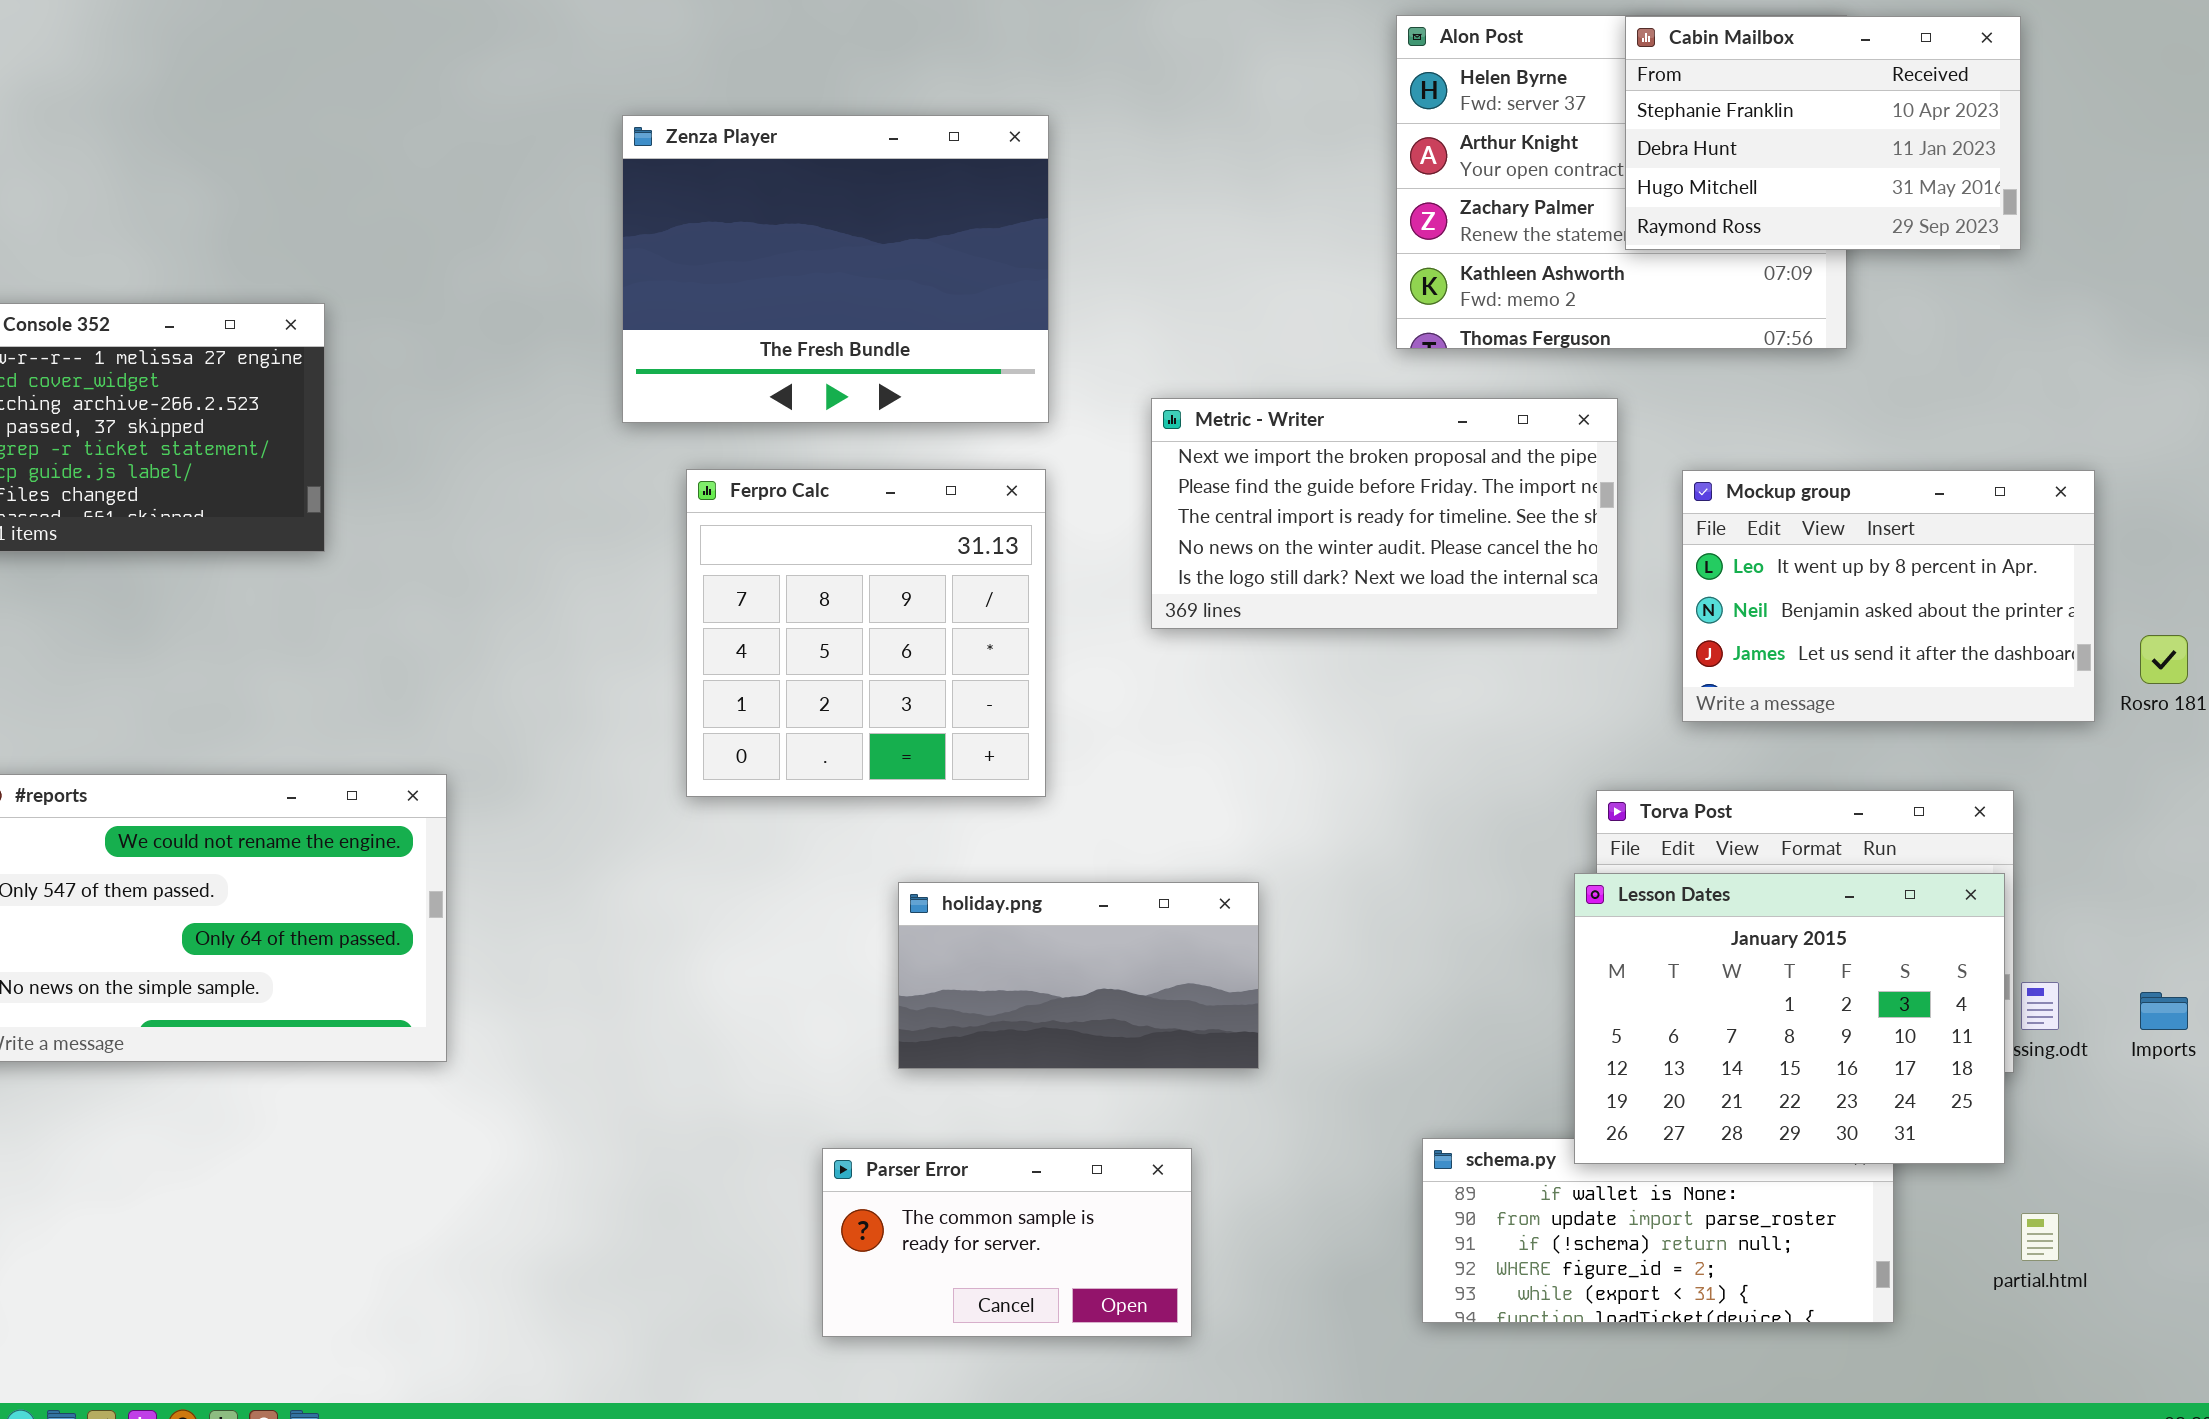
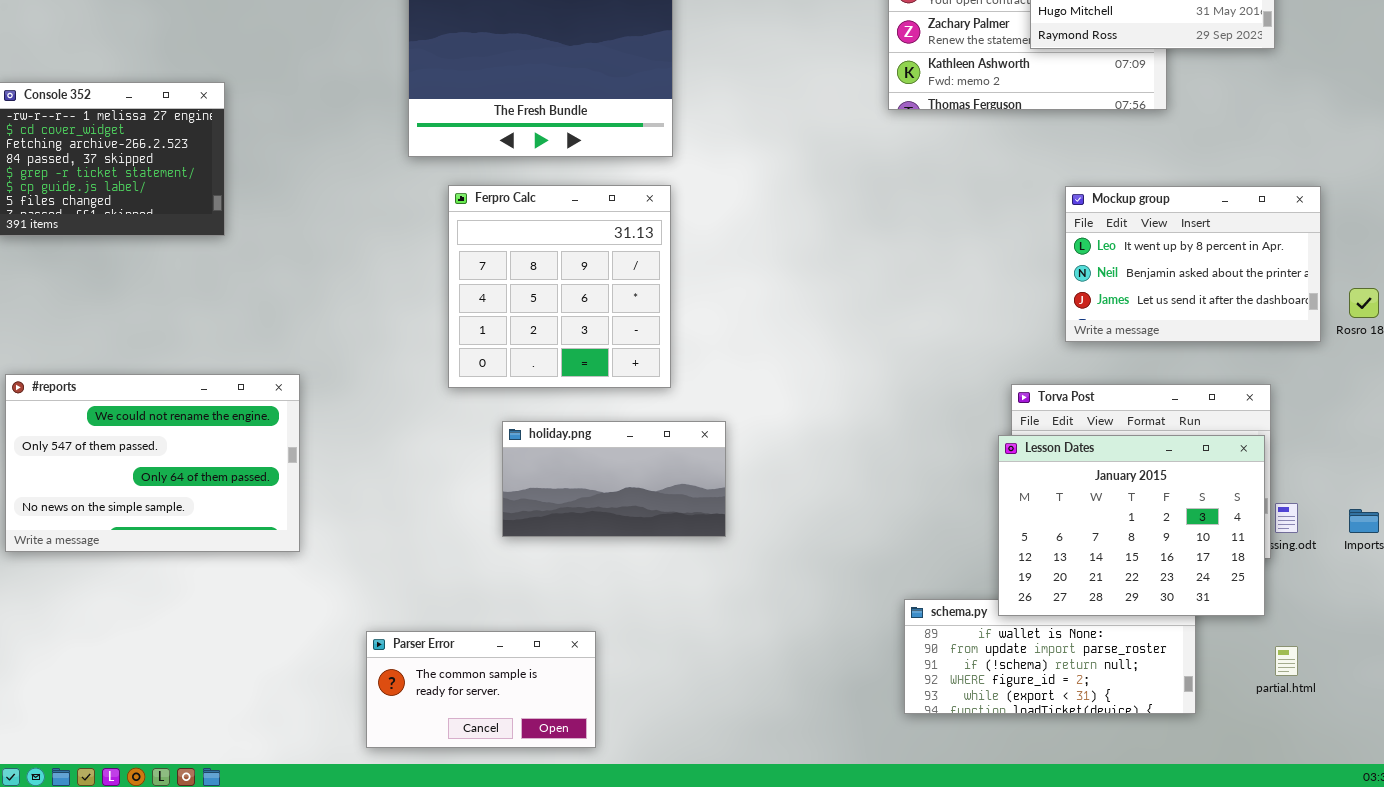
Metric - Writer: [1151,398,1618,629] -> none, closed
holiday.png: [898,882,1259,1069] -> [502,421,726,537], moved
Parser Error: [822,1148,1192,1337] -> [366,631,596,748], moved

